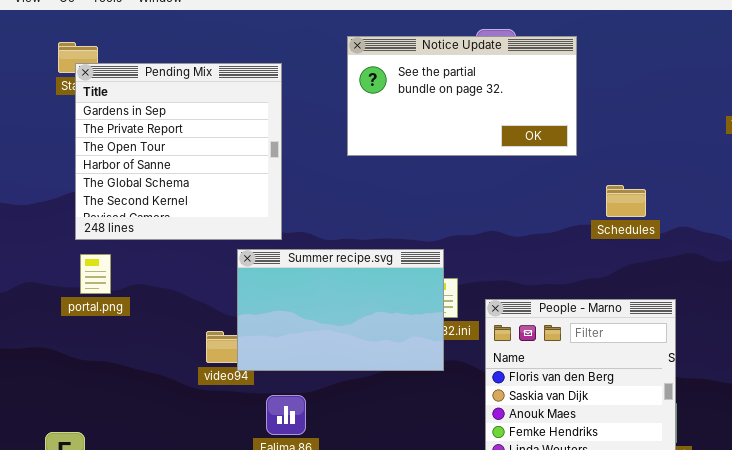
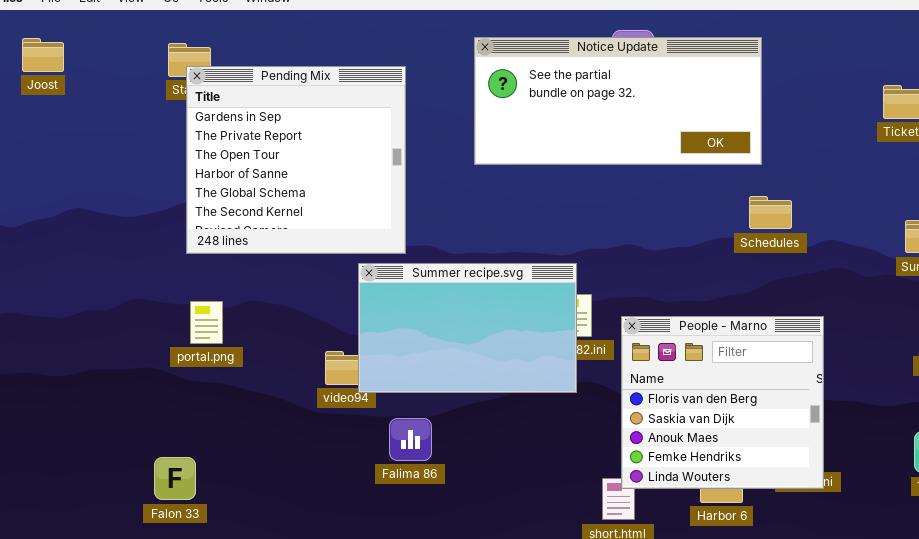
Notice Update: [347,36,577,156] -> [474,37,762,165], resized
portal.png: [80,254,111,294] -> [190,301,223,344], moved

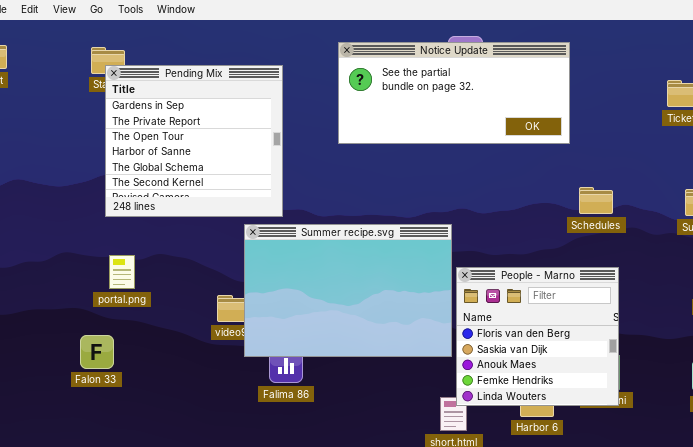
Schedules: [749,196,792,229] -> [579,187,613,214], moved
Summer recipe.svg: [358,263,577,393] -> [244,224,452,357], resized
Falon 33: [154,457,196,500] -> [80,335,114,369], moved

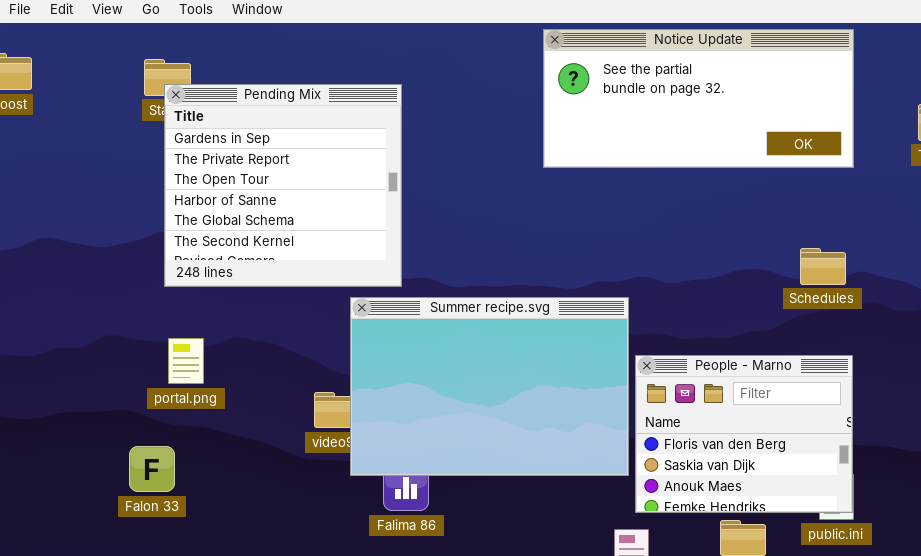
Notice Update: [338,42,570,144] -> [543,29,854,168], moved
People - Marno: [456,267,619,406] -> [635,355,853,513], resized

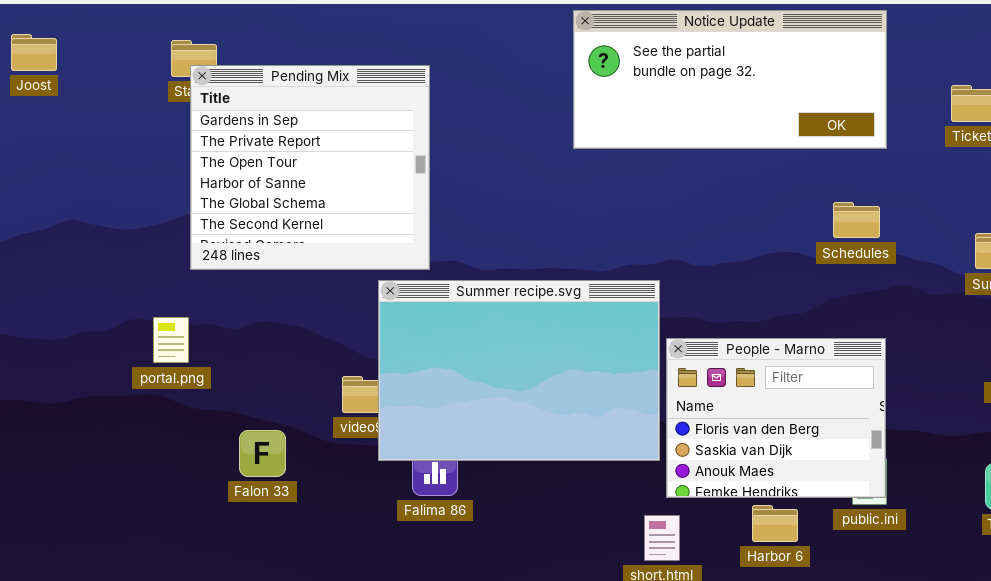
Schedules: [800,248,846,285] -> [833,202,880,238], moved
portal.png: [168,338,204,384] -> [153,317,189,363], moved
Falon 33: [129,446,175,492] -> [239,430,286,477], moved

